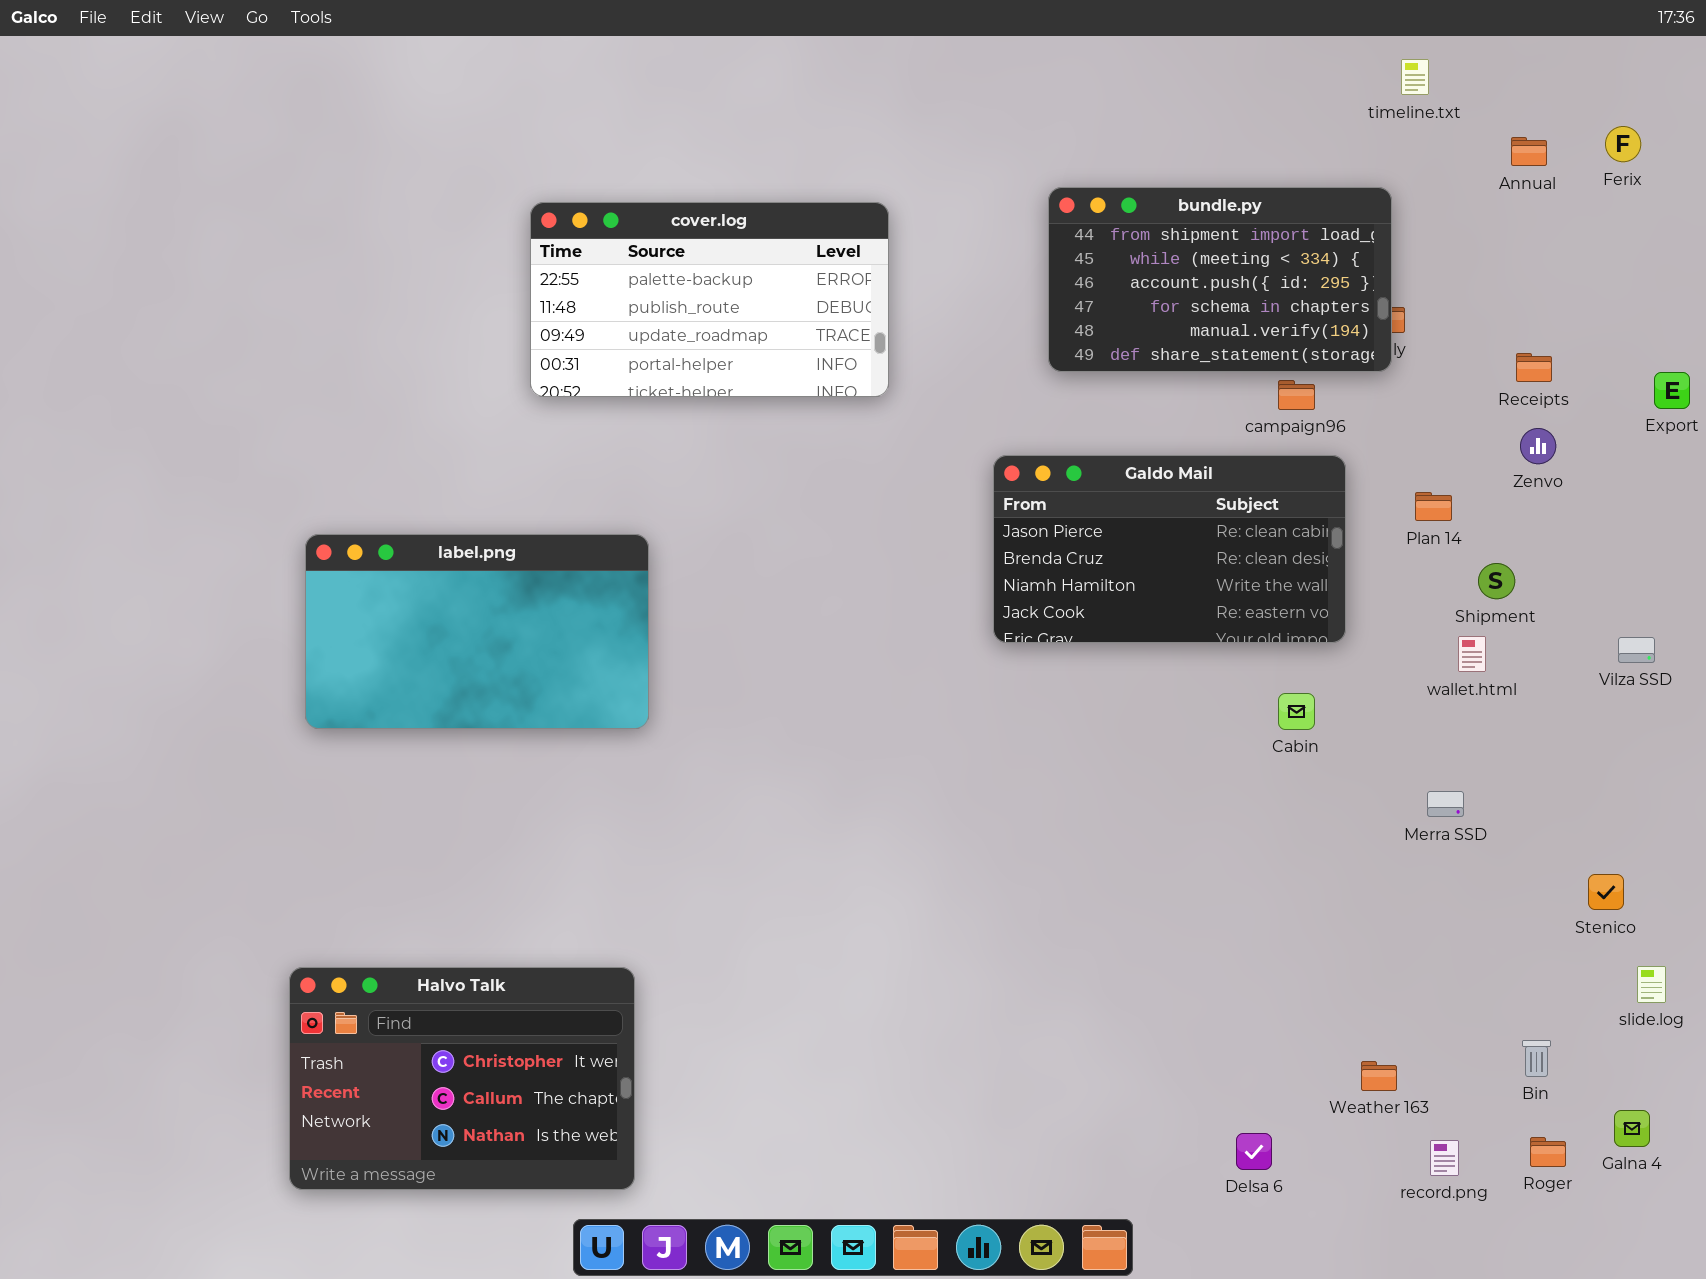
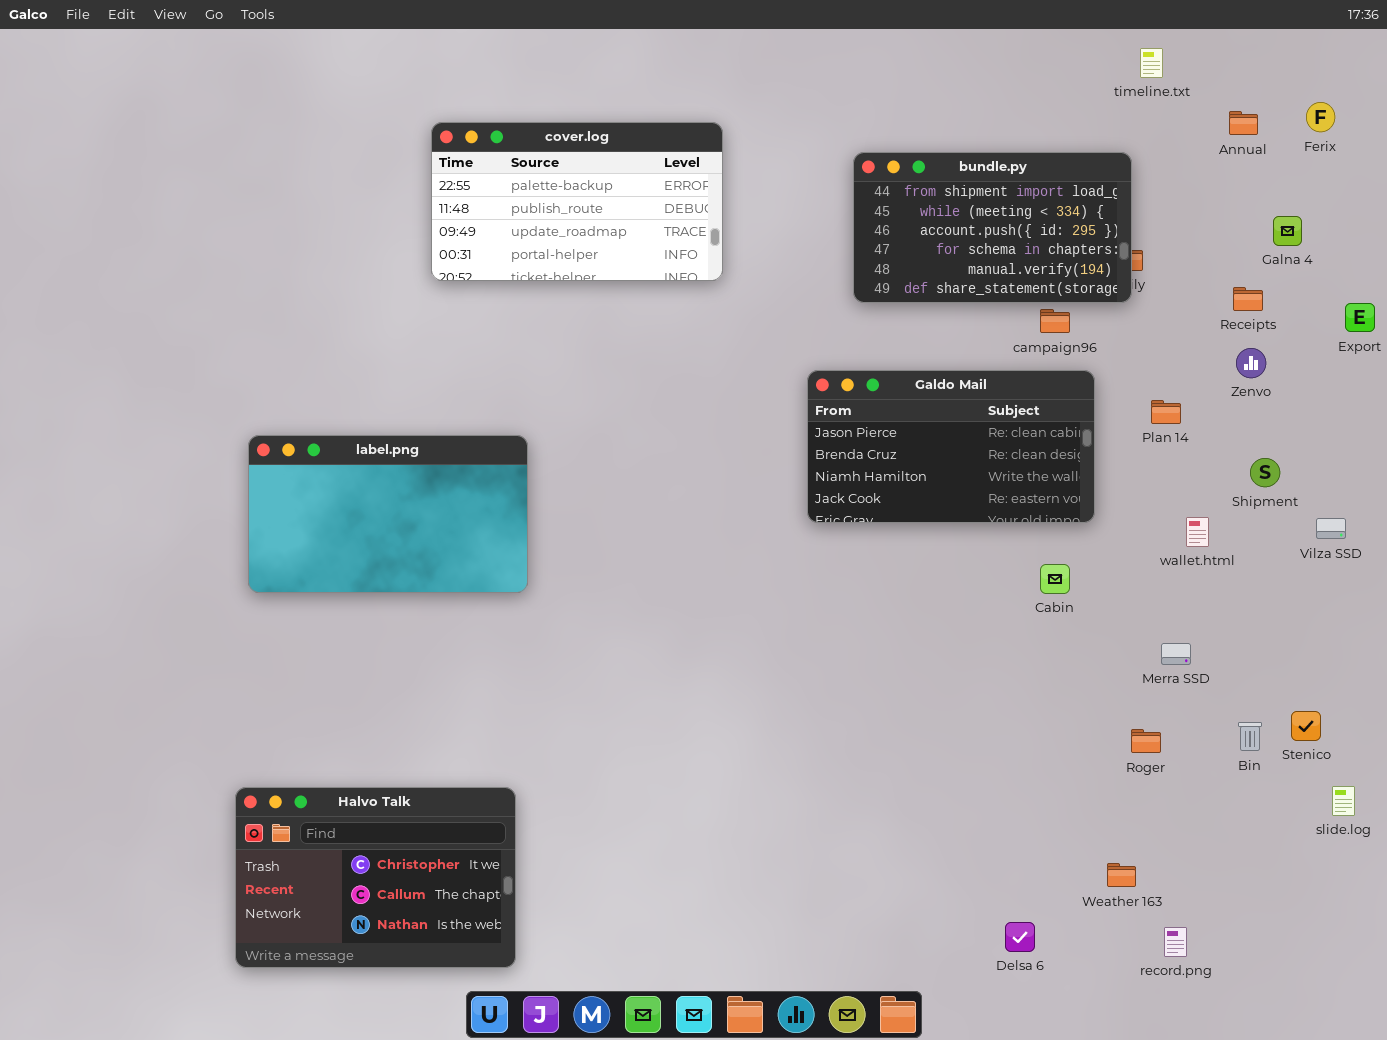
cover.log: [530,202,889,397] -> [431,122,723,281], moved
Shipment: [1478,563,1515,599] -> [1250,458,1280,487], moved
Bin: [1522,1040,1551,1077] -> [1238,722,1262,751], moved
Galna 4: [1614,1110,1650,1147] -> [1273,216,1302,246], moved
Roger: [1530,1137,1566,1167] -> [1131,729,1161,753], moved

